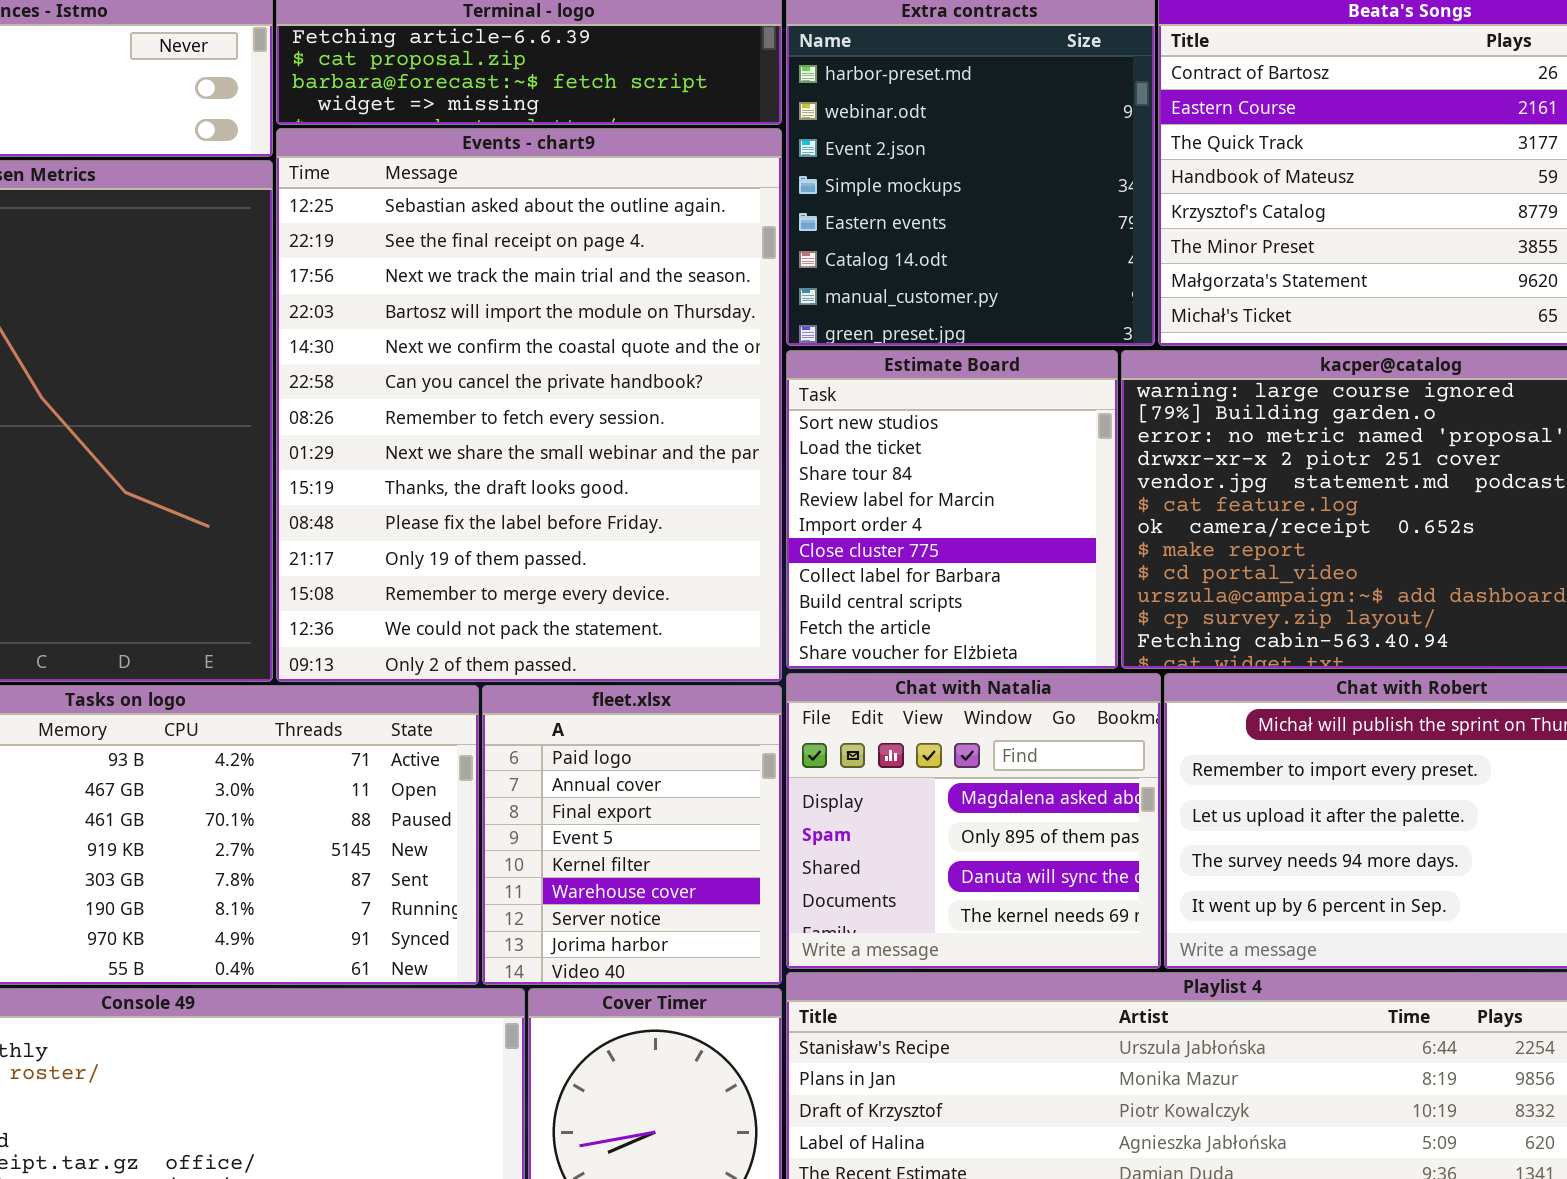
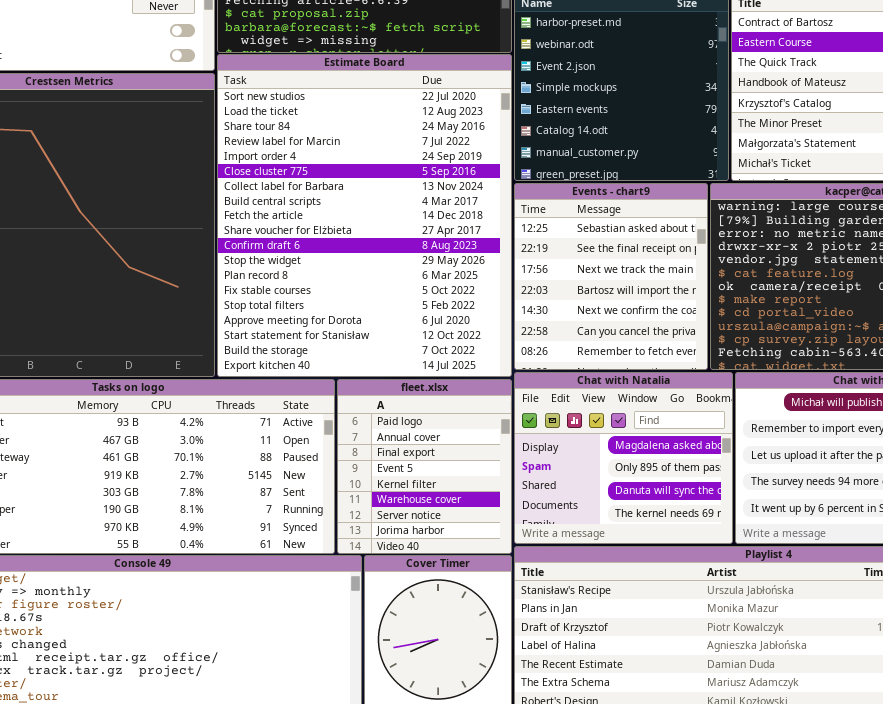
Events - chart9: [276,128,782,682] -> [514,183,708,370], moved, resized
Estimate Board: [786,350,1118,669] -> [217,54,512,377], moved, resized

